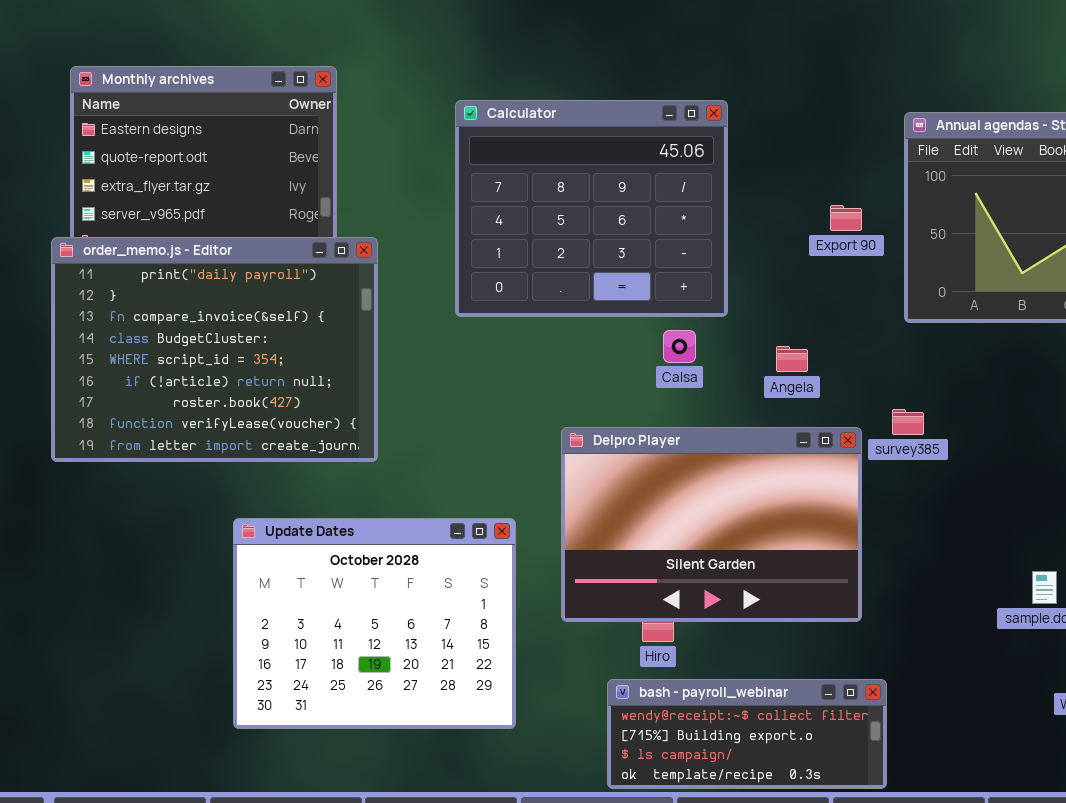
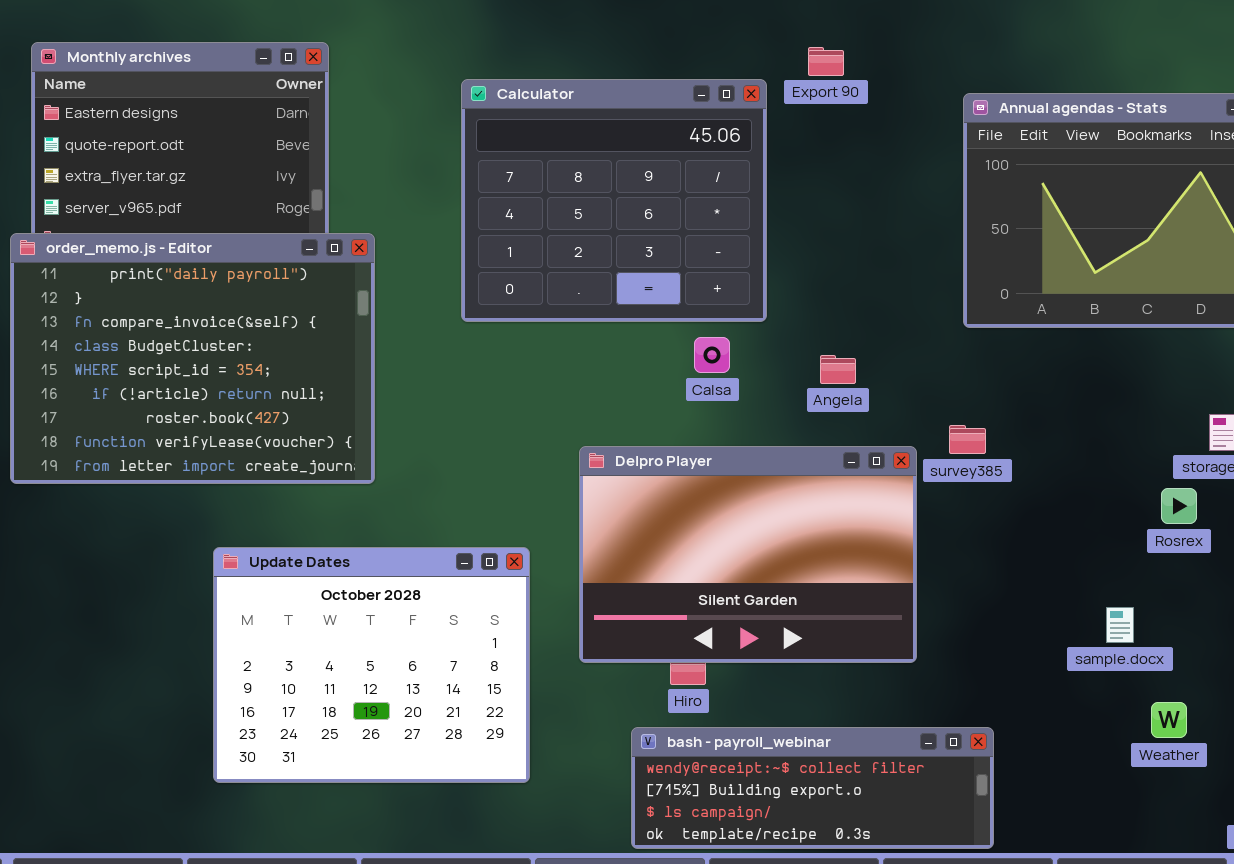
Export 90: [830,205,862,231] -> [808,47,844,76], moved
bash - payroll_webinar: [607,679,887,789] -> [631,727,994,849], resized

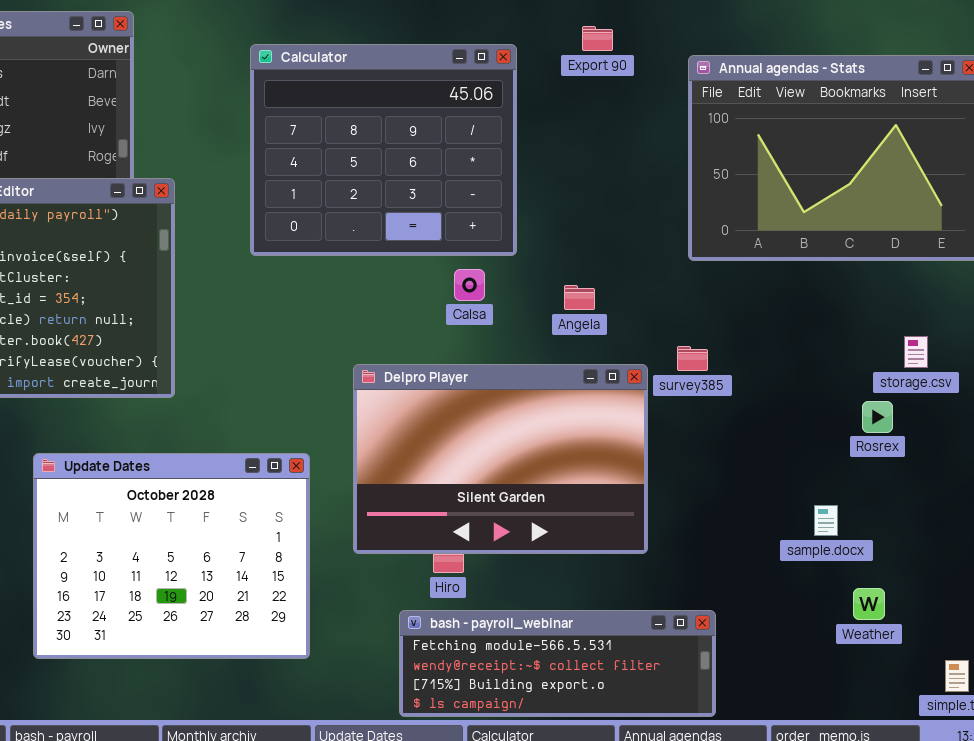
Export 90: [808,47,844,76] -> [582,26,613,51], moved
bash - payroll_webinar: [631,727,994,849] -> [399,610,716,717], scrolled up 1 row

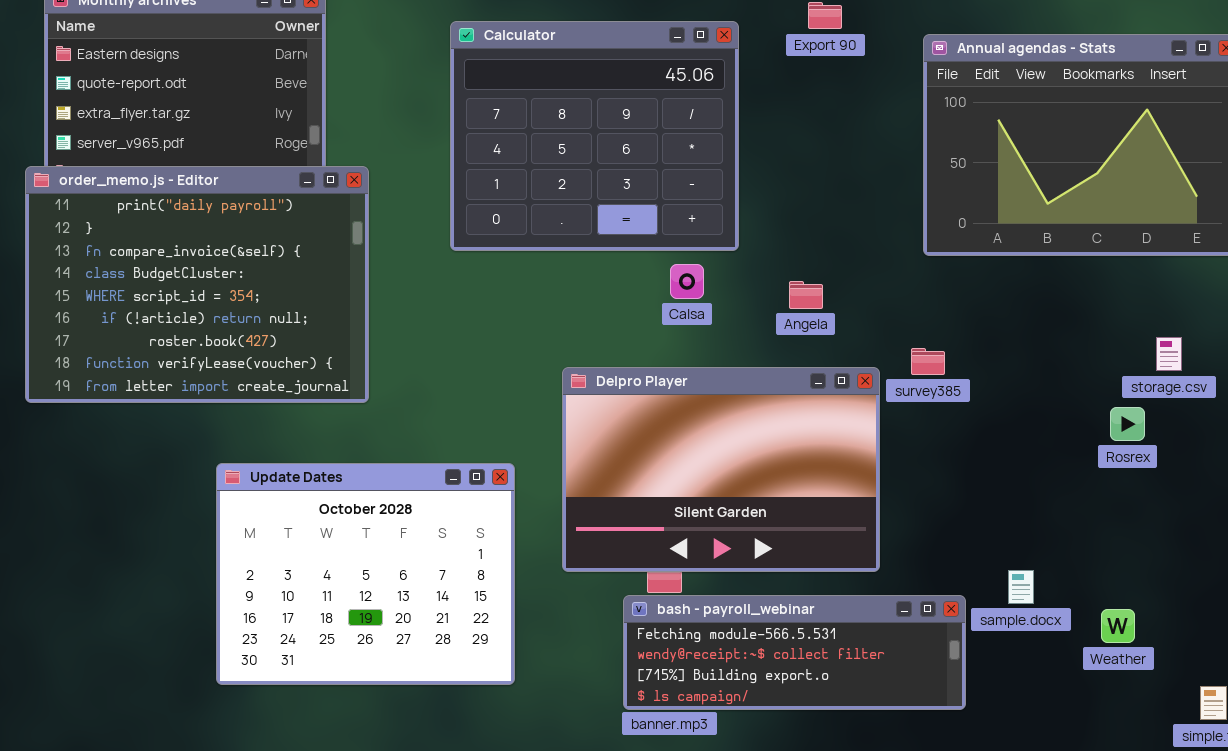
sample.docx: [814,505,838,536] -> [1008,570,1034,604], moved
bash - payroll_webinar: [399,610,716,717] -> [623,595,966,710], moved

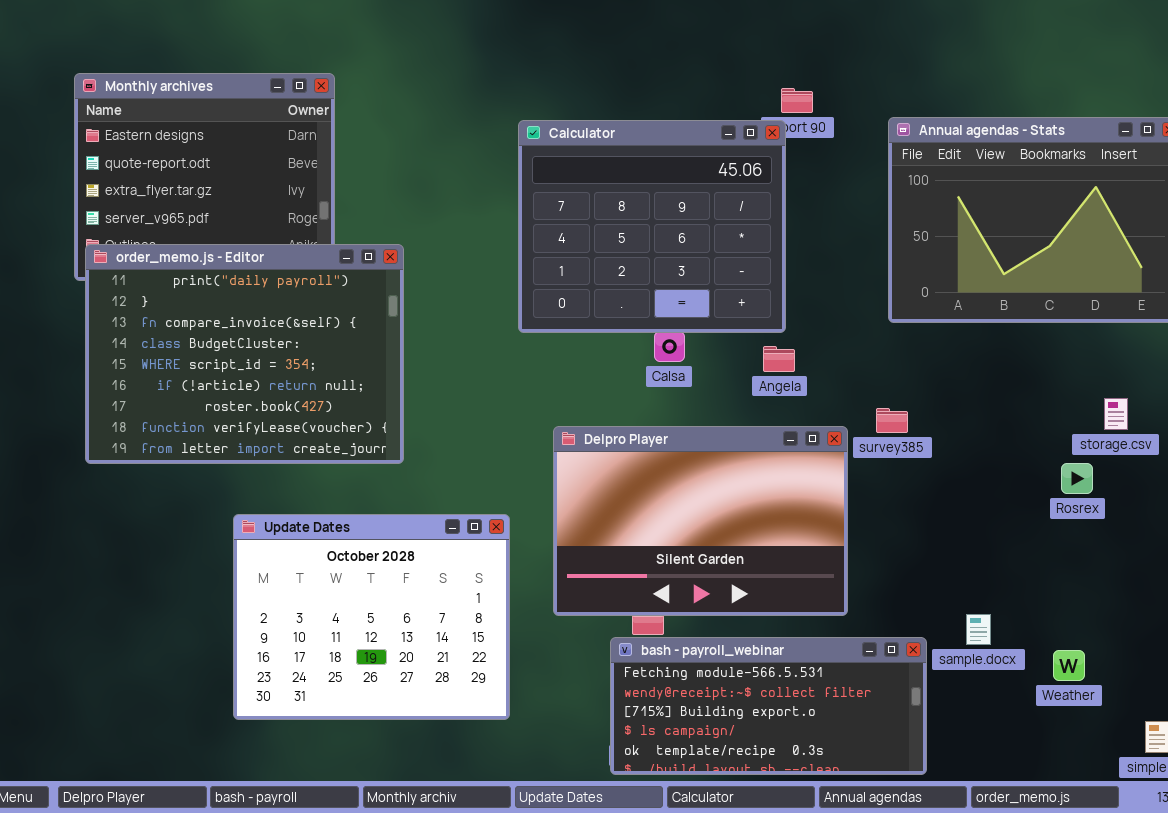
Calculator: [450,21,739,251] -> [518,120,786,333], moved
order_memo.js - Editor: [25,166,369,403] -> [85,244,404,464], moved
bash - payroll_webinar: [623,595,966,710] -> [610,637,927,775], resized

